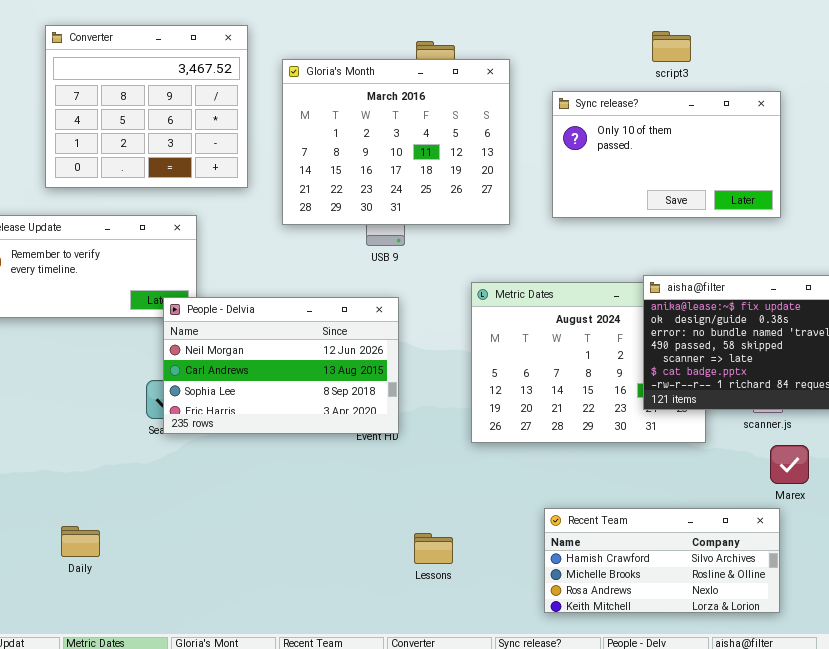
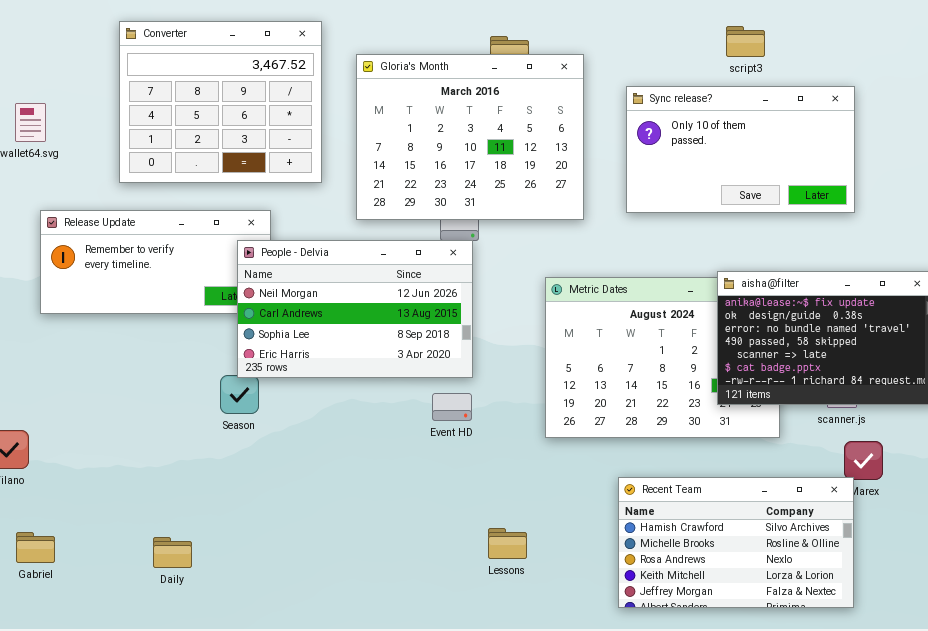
People - Delvia: [163,297,399,434] -> [237,240,473,378], moved
Recent Team: [544,508,780,613] -> [618,477,854,608], resized
Daily: [61,526,100,557] -> [153,537,192,568], moved

